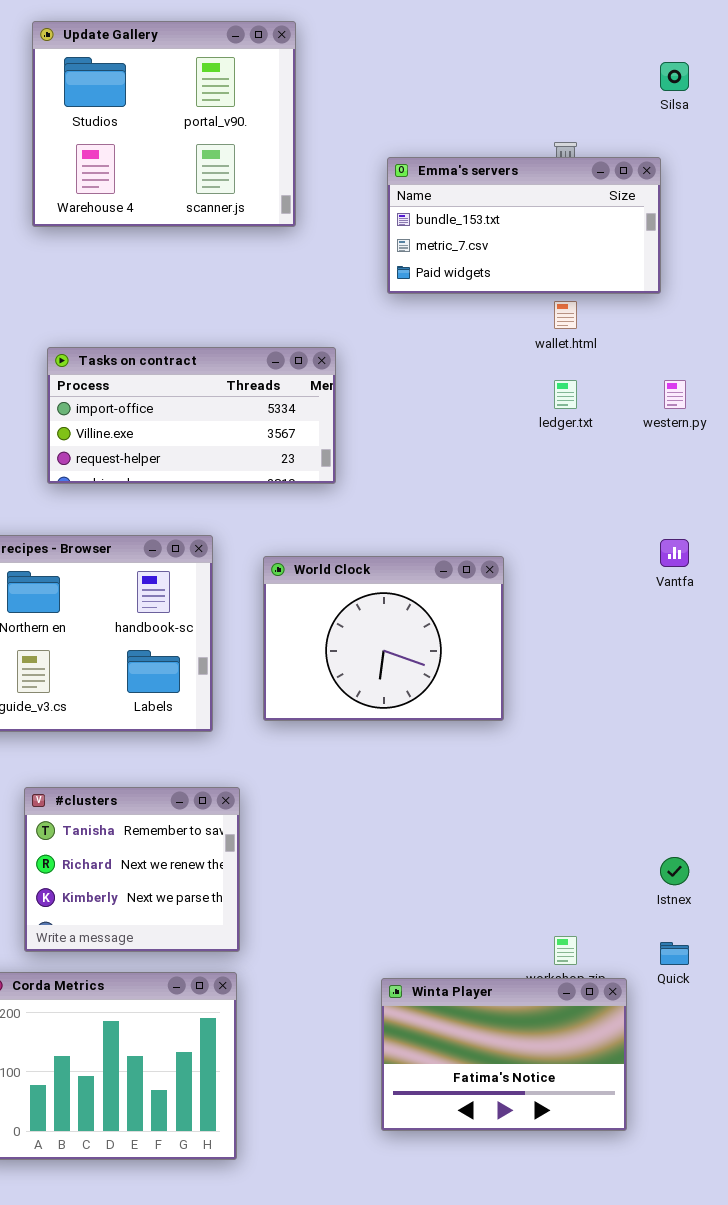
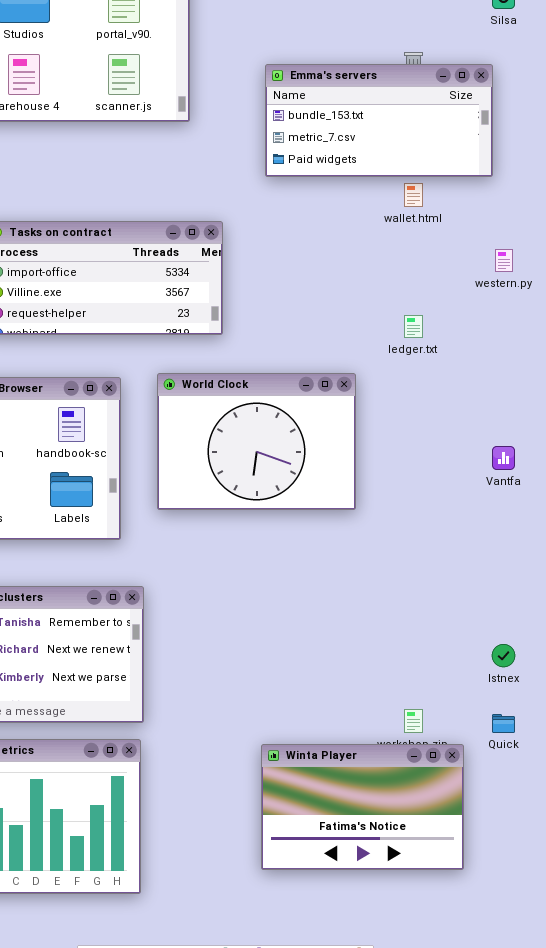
ledger.txt: [554,380,577,409] -> [404,315,423,338], moved
Vantfa: [660,539,689,567] -> [492,446,515,470], moved
World Clock: [263,556,504,721] -> [157,373,356,510], moved

